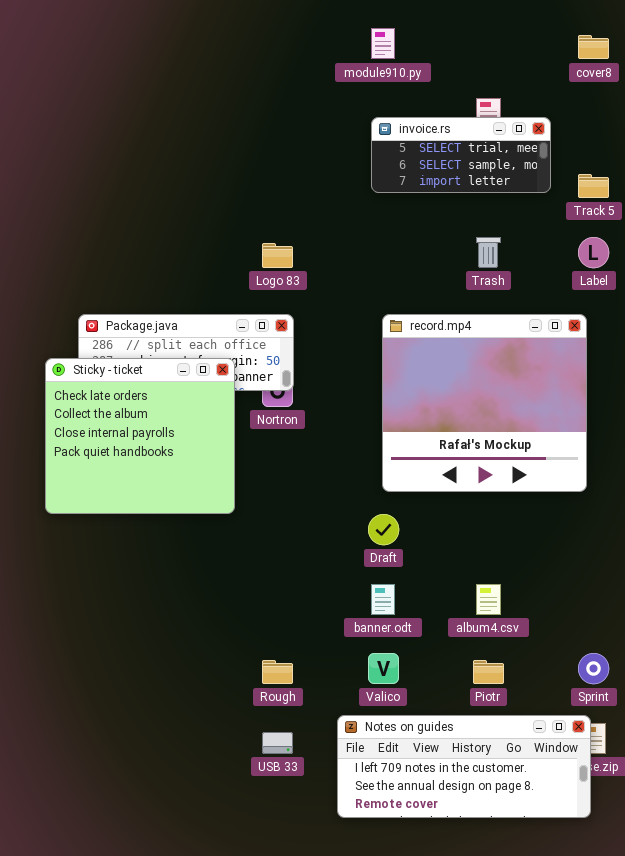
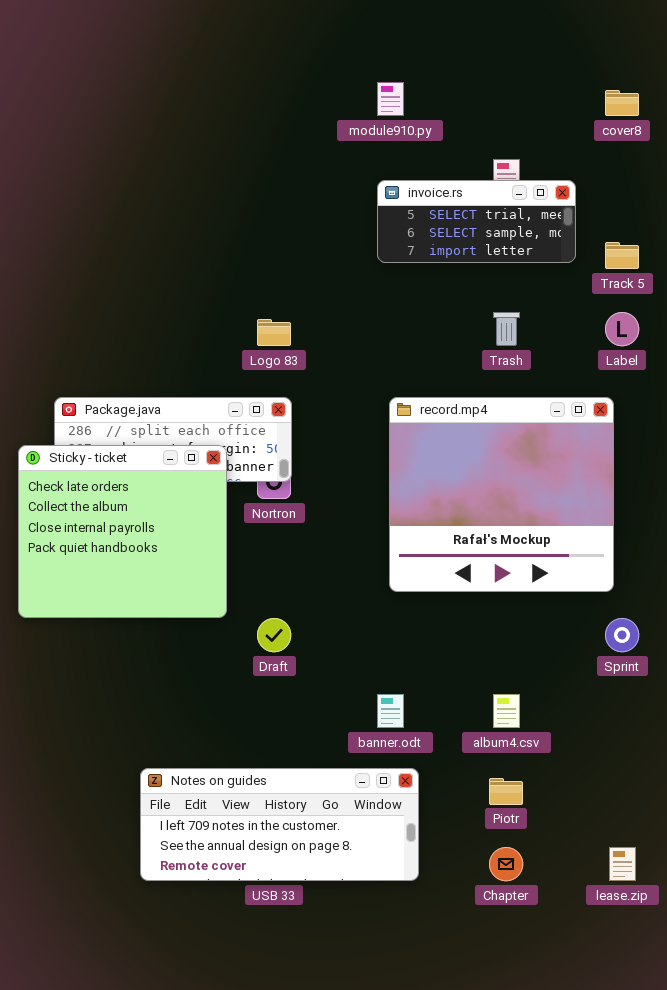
Draft: [368,514,399,545] -> [257,618,291,652], moved
Sprint: [578,653,609,684] -> [605,618,639,652], moved
Notes on guides: [337,715,591,818] -> [140,768,419,881], moved

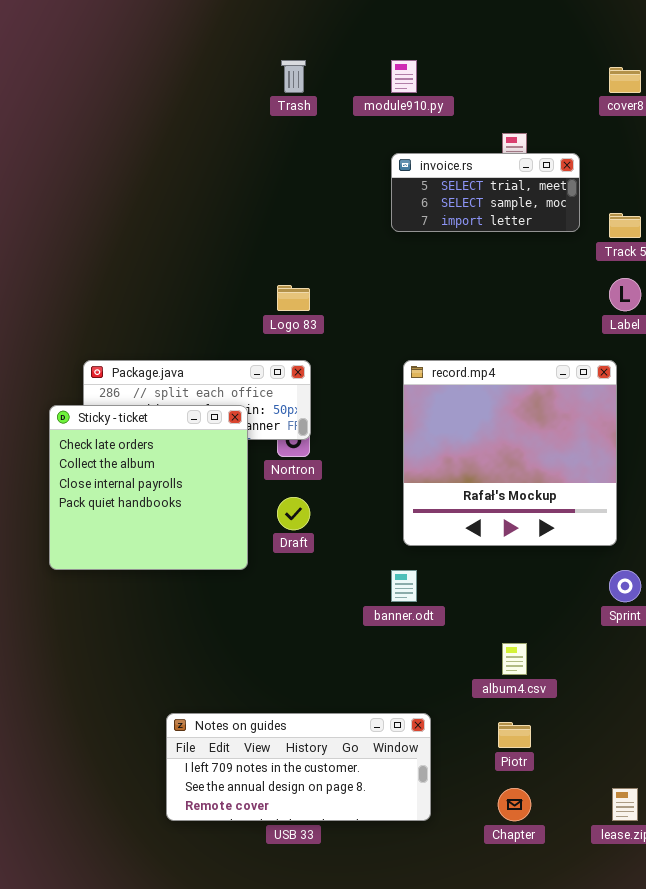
Trash: [493,312,520,346] -> [281,60,306,93], moved
Draft: [257,618,291,652] -> [277,497,310,530], moved
banner.odt: [377,694,404,728] -> [391,570,417,602], moved

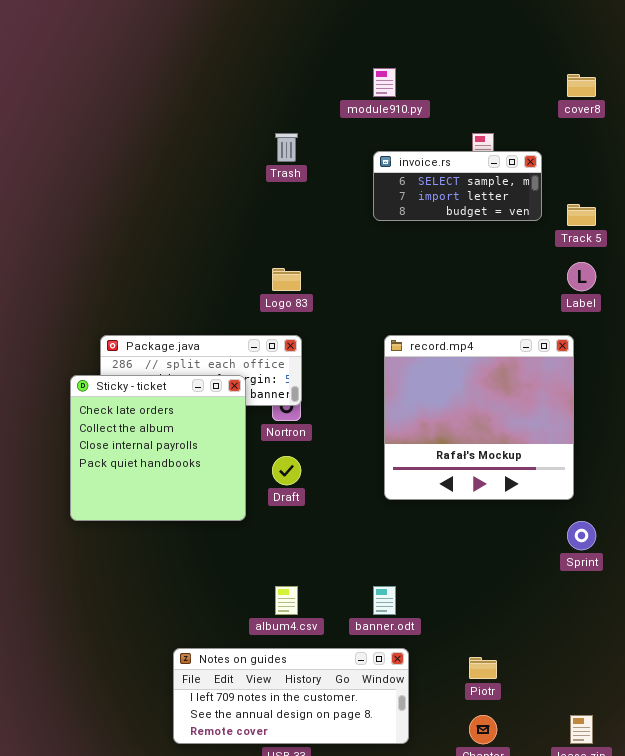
Trash: [281,60,306,93] -> [275,133,298,162], moved
invoice.rs: [391,153,580,232] -> [373,151,542,221], scrolled down 1 row
banner.odt: [391,570,417,602] -> [373,586,396,615], moved
album4.csv: [502,643,527,675] -> [275,586,298,615], moved

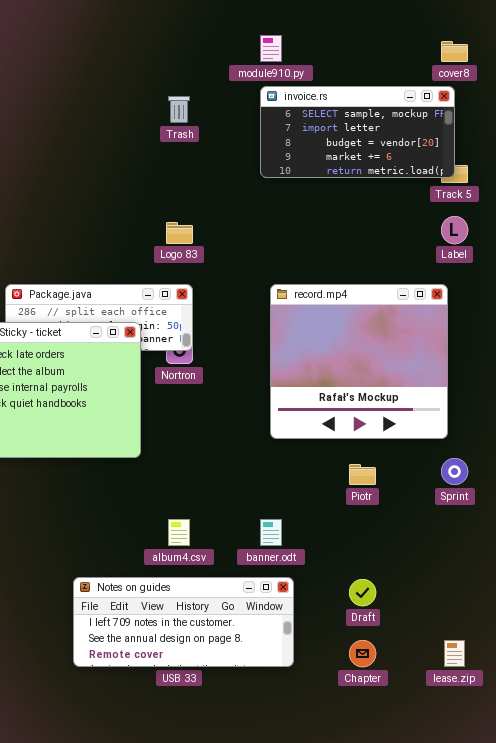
invoice.rs: [373,151,542,221] -> [260,86,455,178], resized
Draft: [272,456,301,485] -> [349,579,376,606], moved
Piotr: [469,657,497,679] -> [349,464,376,485], moved

